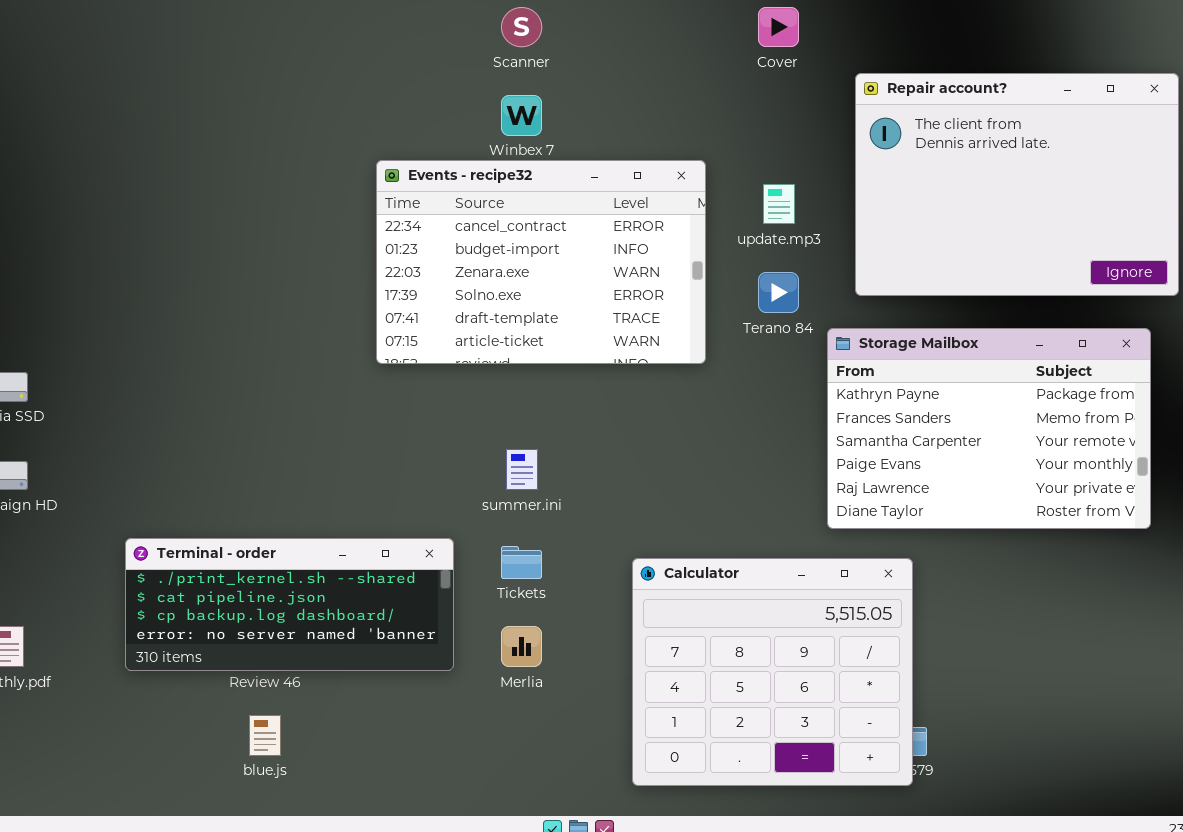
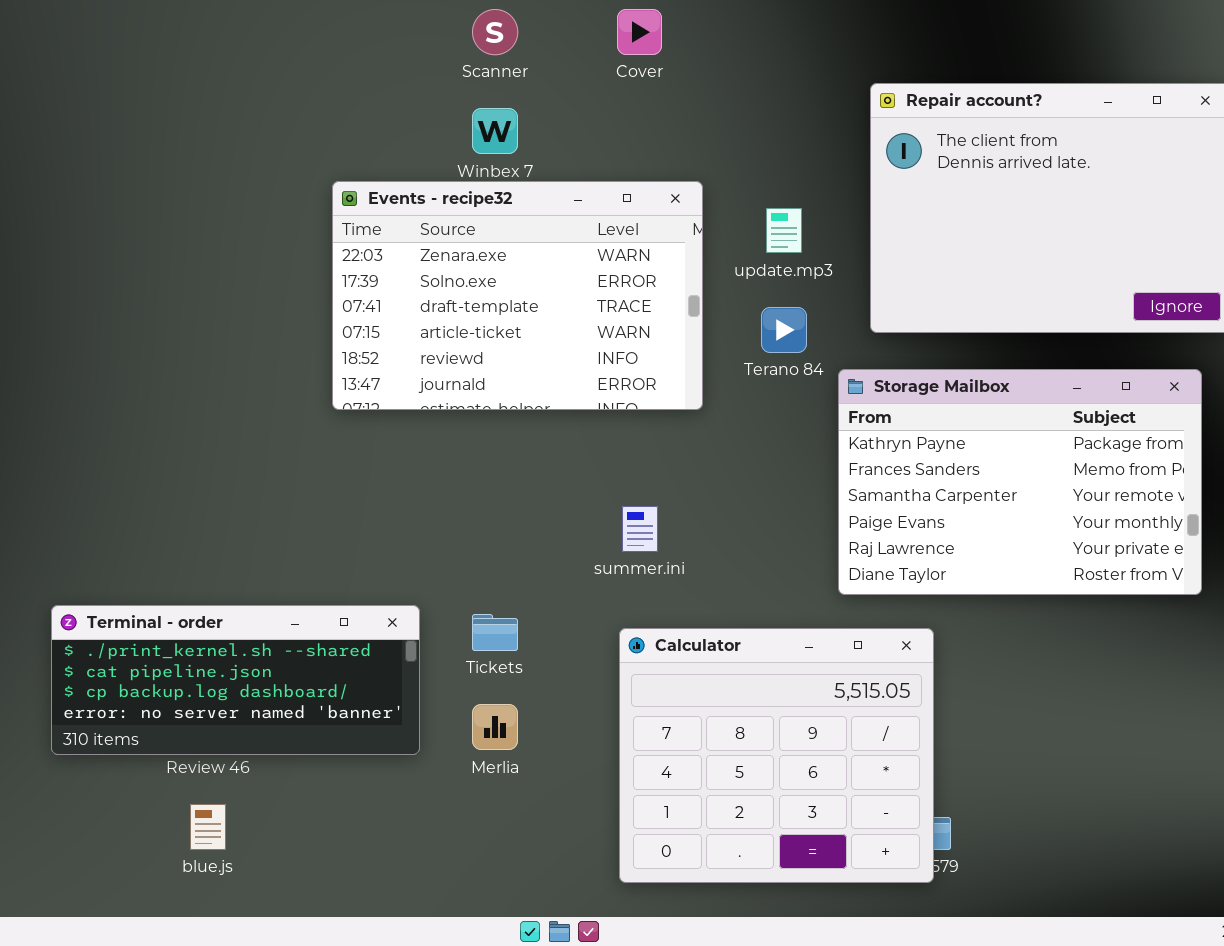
Cover: [758,7,799,47] -> [617,9,662,55], moved
Events - recipe32: [376,160,706,364] -> [332,181,703,410], scrolled down 2 rows
summer.ini: [506,449,538,490] -> [622,506,658,552], moved

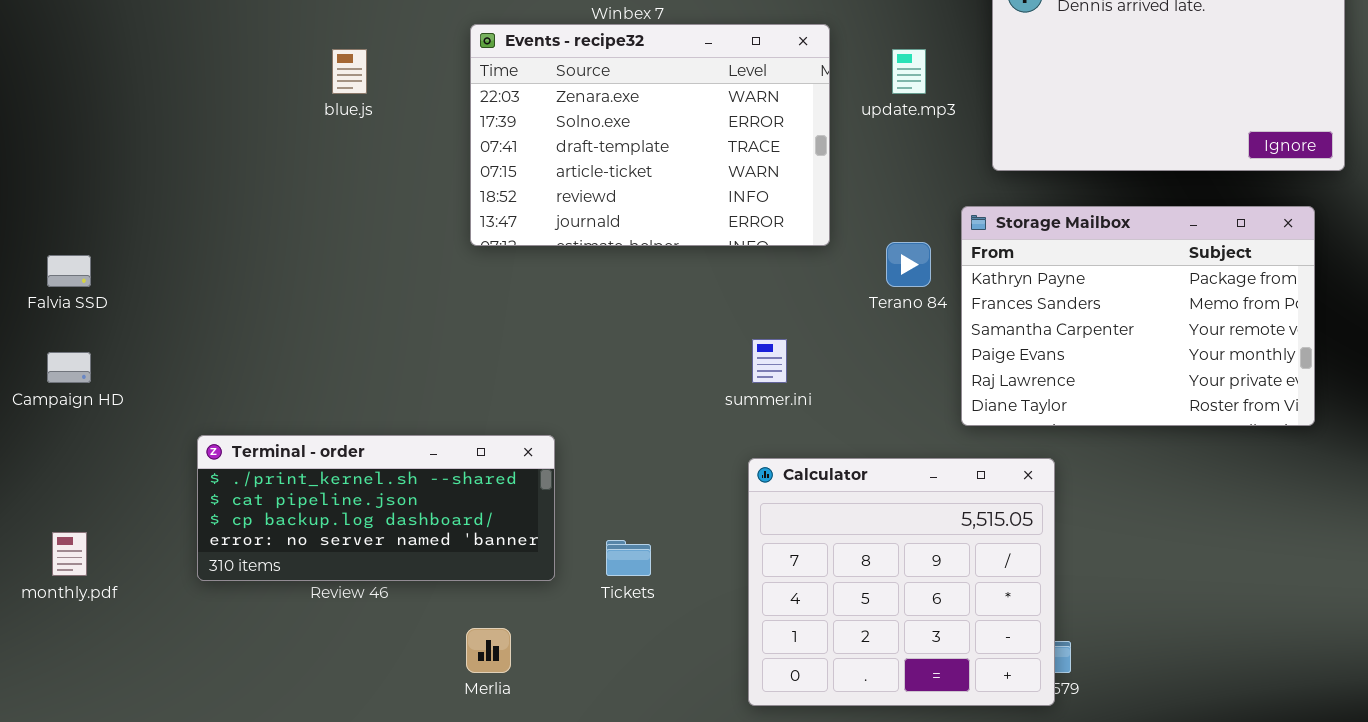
Terano 84: [761,307,807,353] -> [886,242,931,287], moved
Tickets: [472,614,518,651] -> [606,540,651,576], moved
Merlia: [472,704,518,750] -> [466,628,511,673], moved
blue.js: [190,804,226,850] -> [332,49,367,94], moved

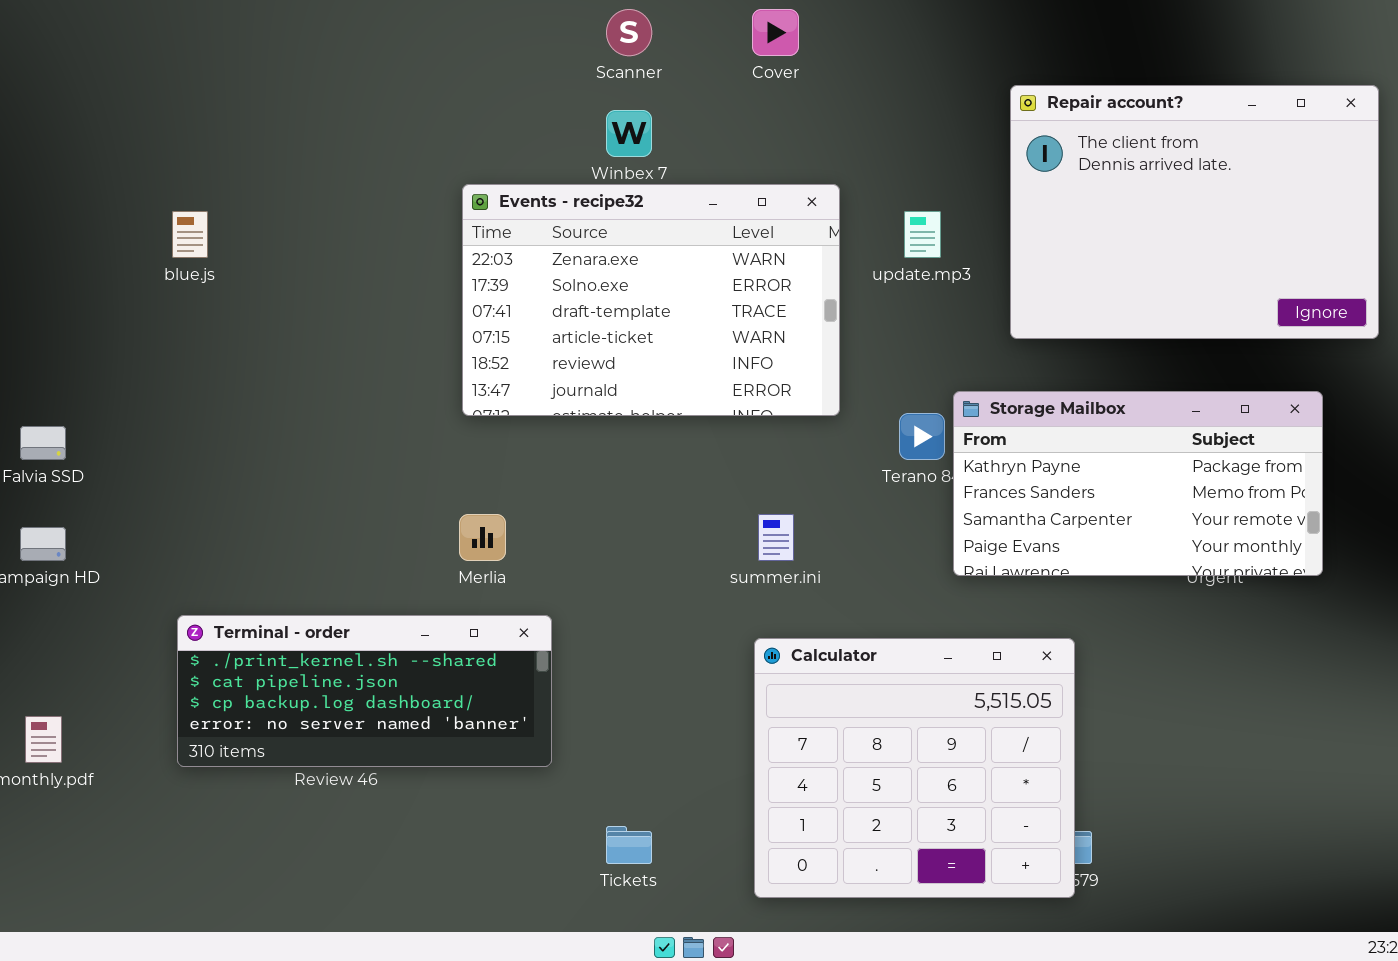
blue.js: [332,49,367,94] -> [172,211,208,258], moved
Storage Mailbox: [961,206,1315,426] -> [953,391,1323,576], moved, resized
Tickets: [606,540,651,576] -> [606,826,652,864], moved
Merlia: [466,628,511,673] -> [459,514,506,561], moved

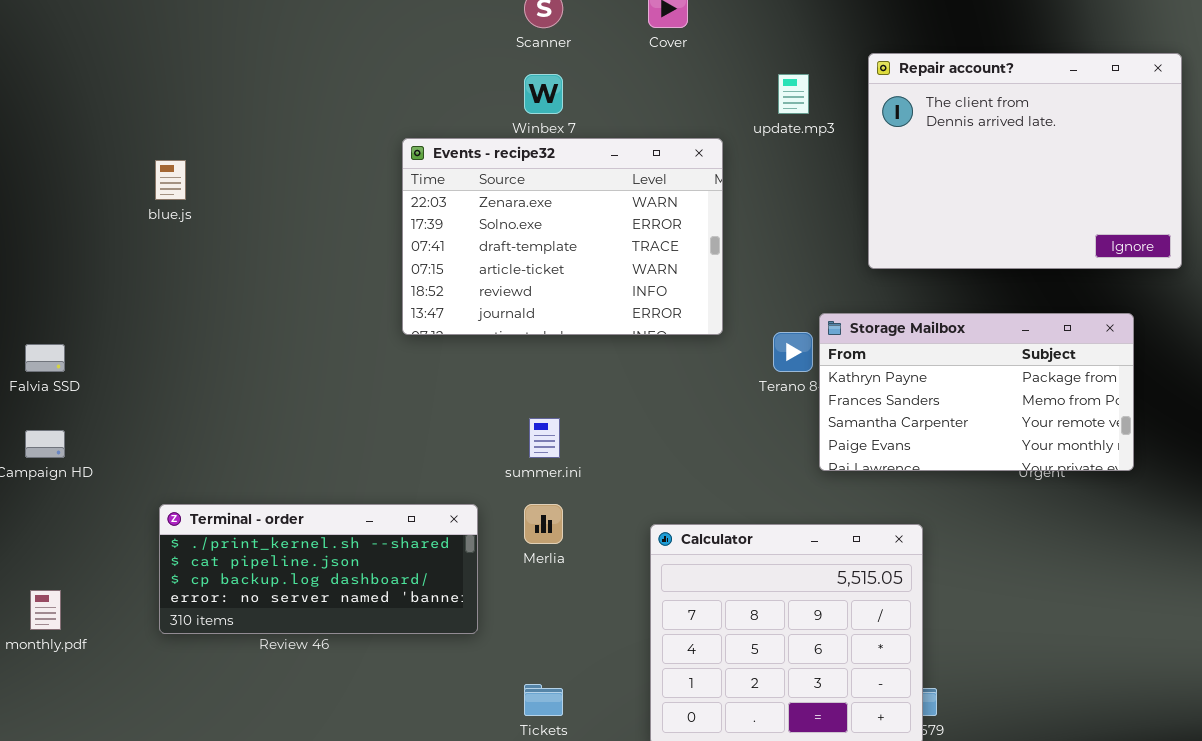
update.mp3: [904,211,941,258] -> [778,74,809,114], moved
Merlia: [459,514,506,561] -> [524,504,563,544], moved
summer.ini: [758,514,794,561] -> [529,418,560,458], moved

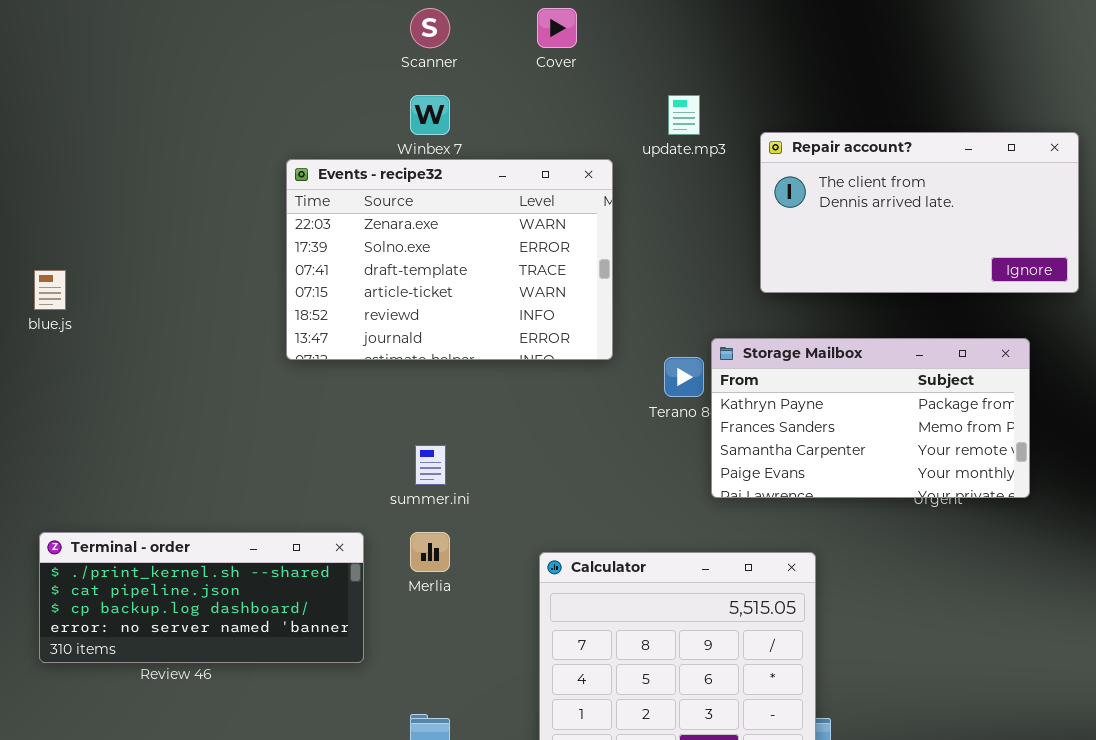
Repair account?: [868,53,1182,269] -> [760,132,1079,293], resized
blue.js: [155,160,186,200] -> [34,270,66,310], moved

